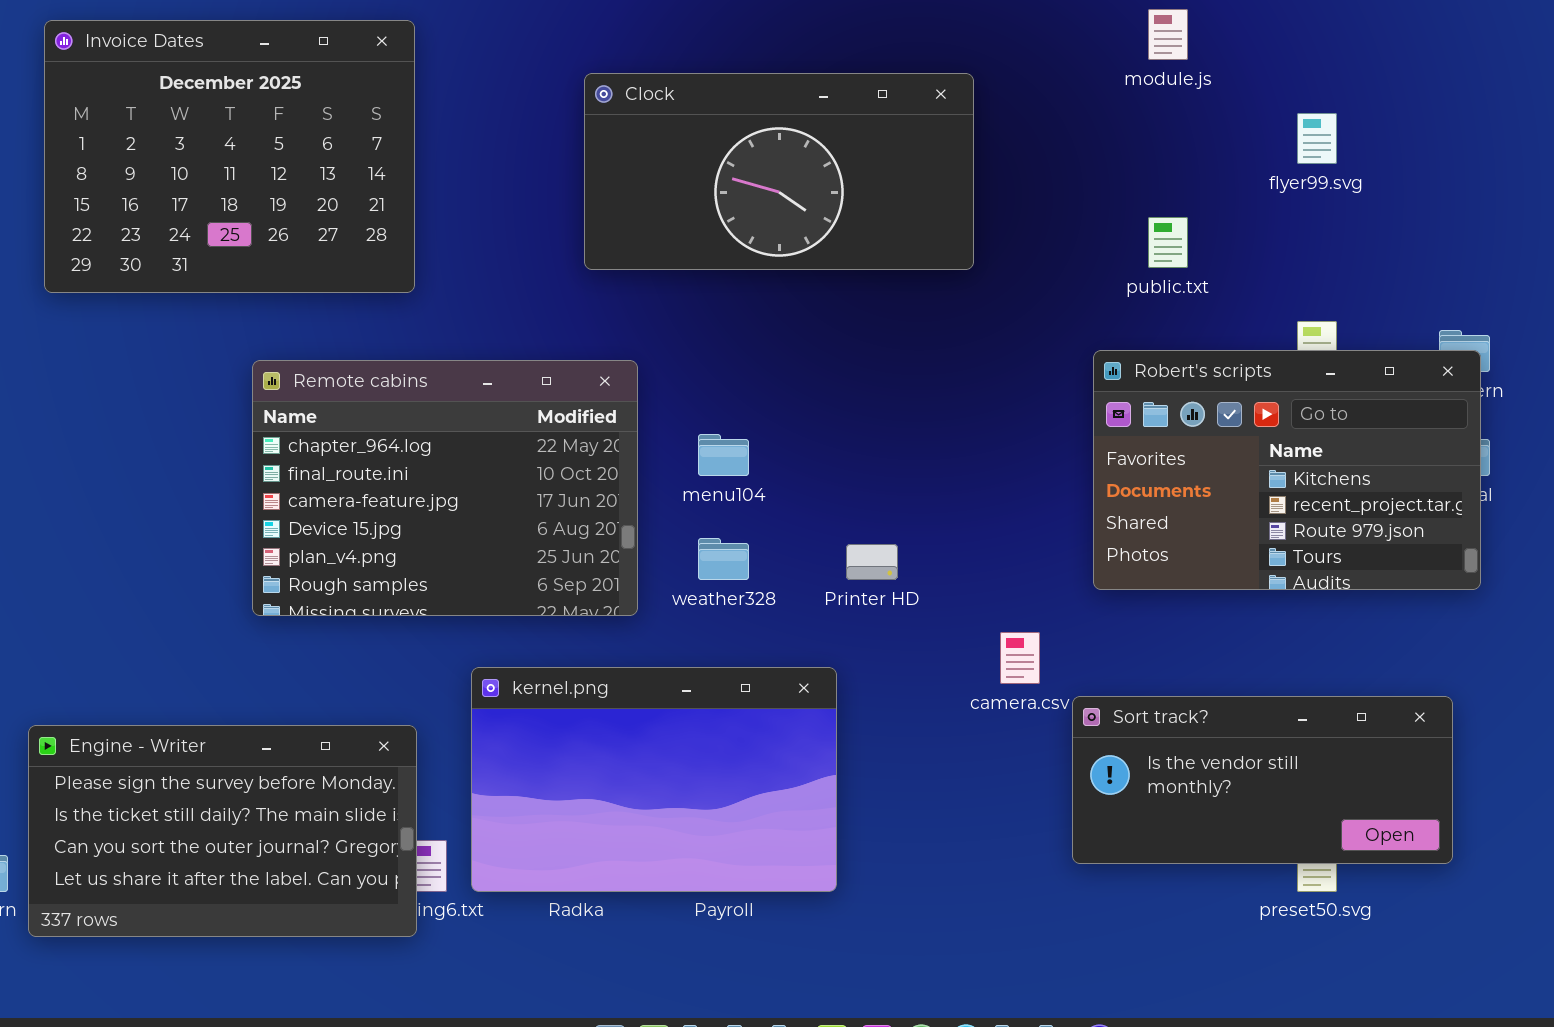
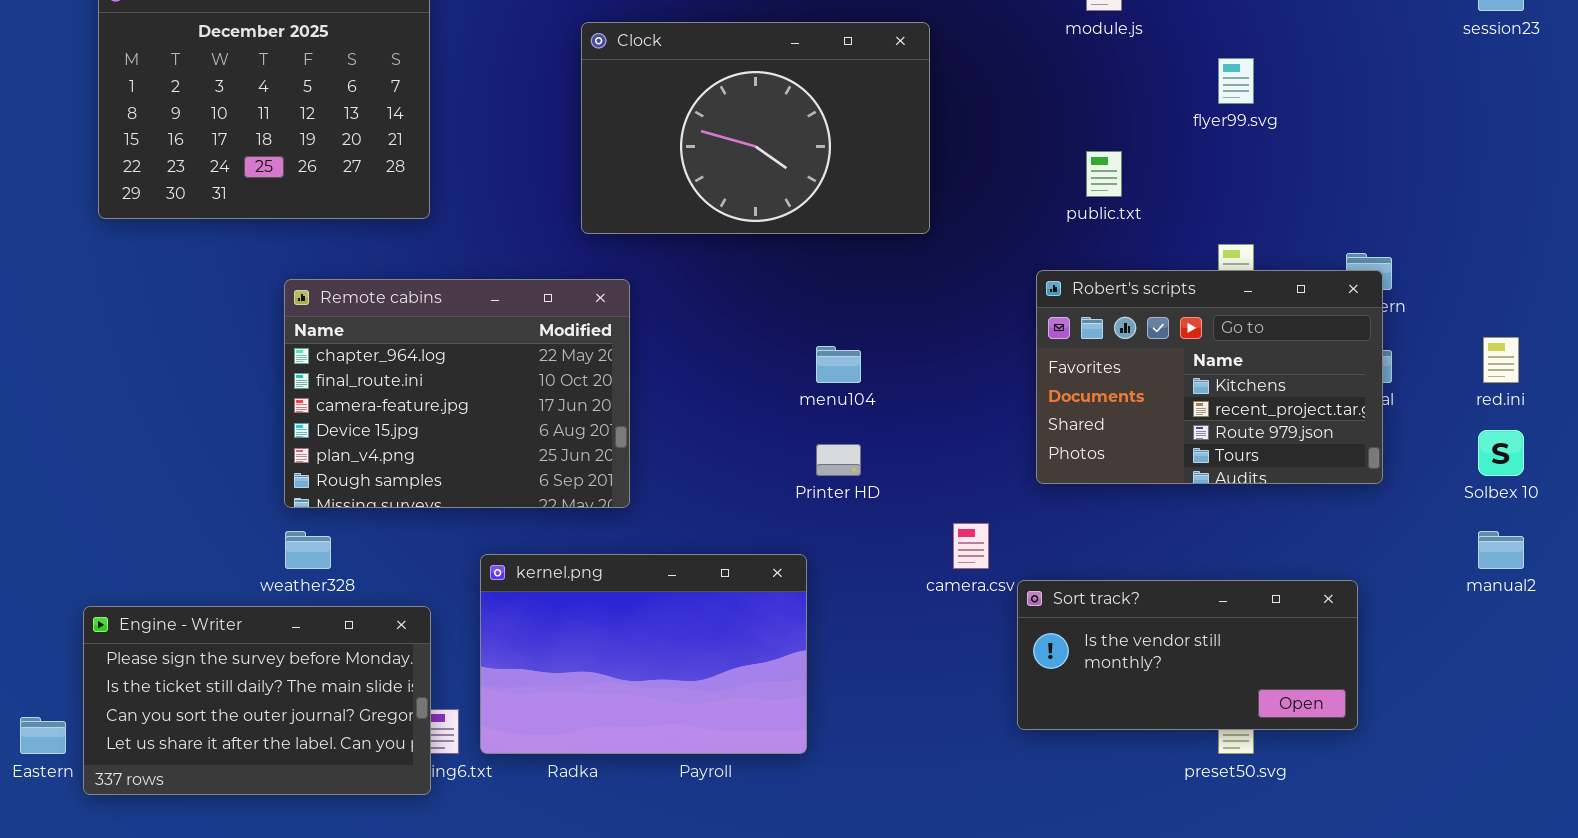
Clock: [584,73,974,270] -> [581,22,930,234], resized
menu104: [698,434,749,476] -> [816,346,861,383], moved
weather328: [698,538,749,580] -> [285,531,331,569], moved

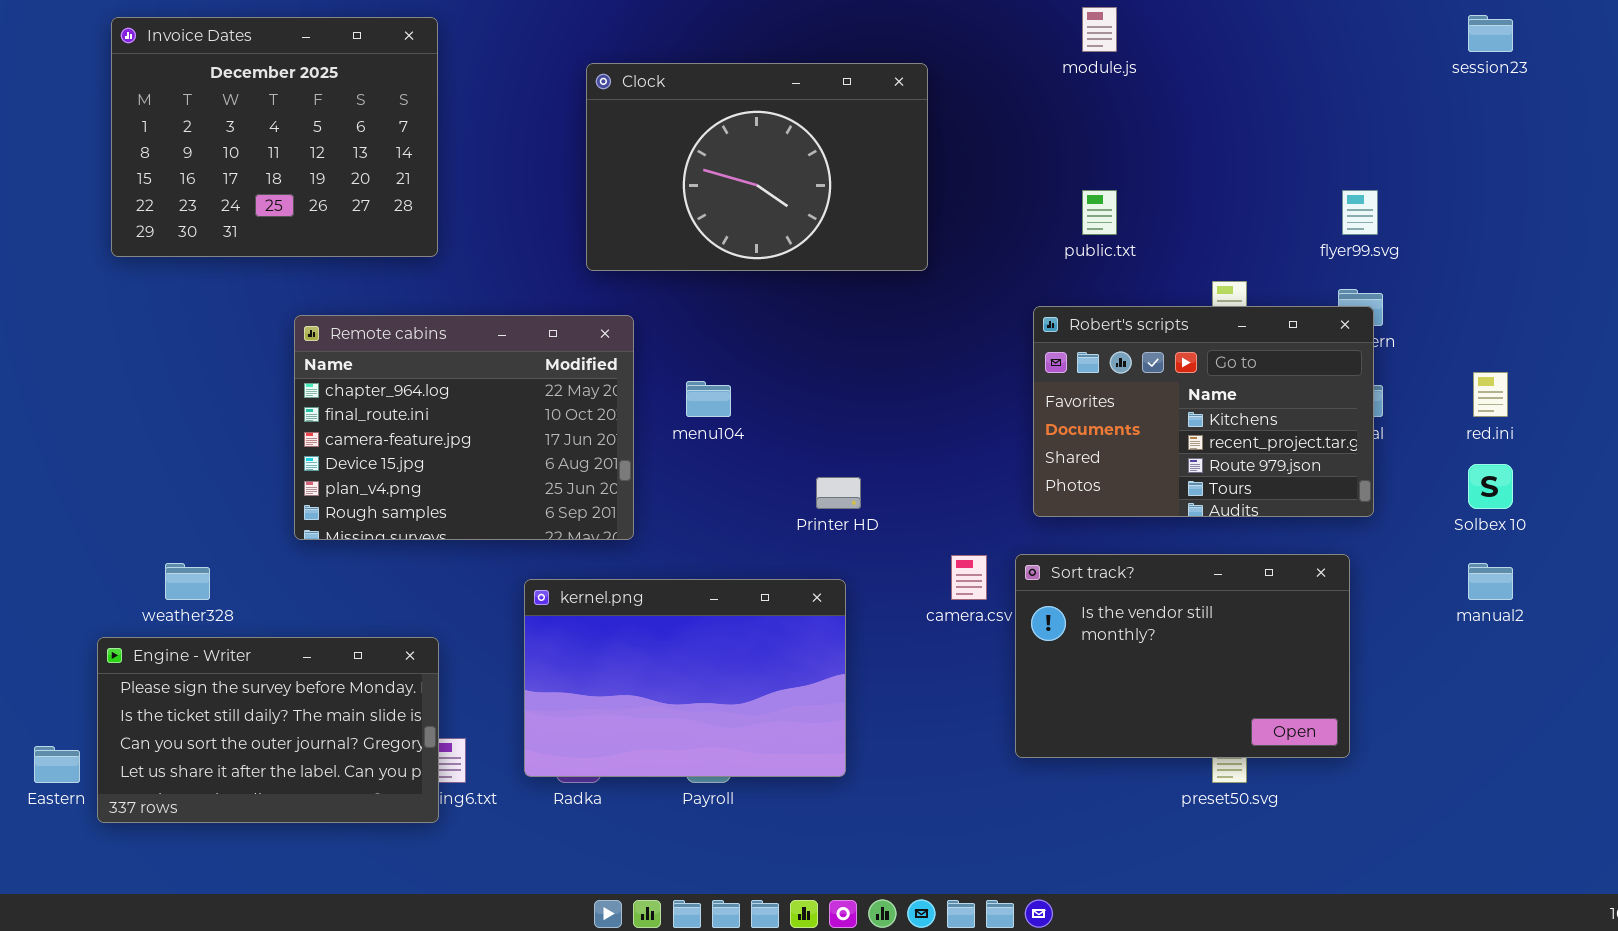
flyer99.svg: [1218,58,1254,104] -> [1342,190,1378,235], moved
menu104: [816,346,861,383] -> [686,381,731,417], moved
weather328: [285,531,331,569] -> [165,563,210,600], moved
kernel.png: [480,554,807,754] -> [524,579,846,777], moved
Sort track?: [1017,580,1358,730] -> [1015,554,1350,758], resized

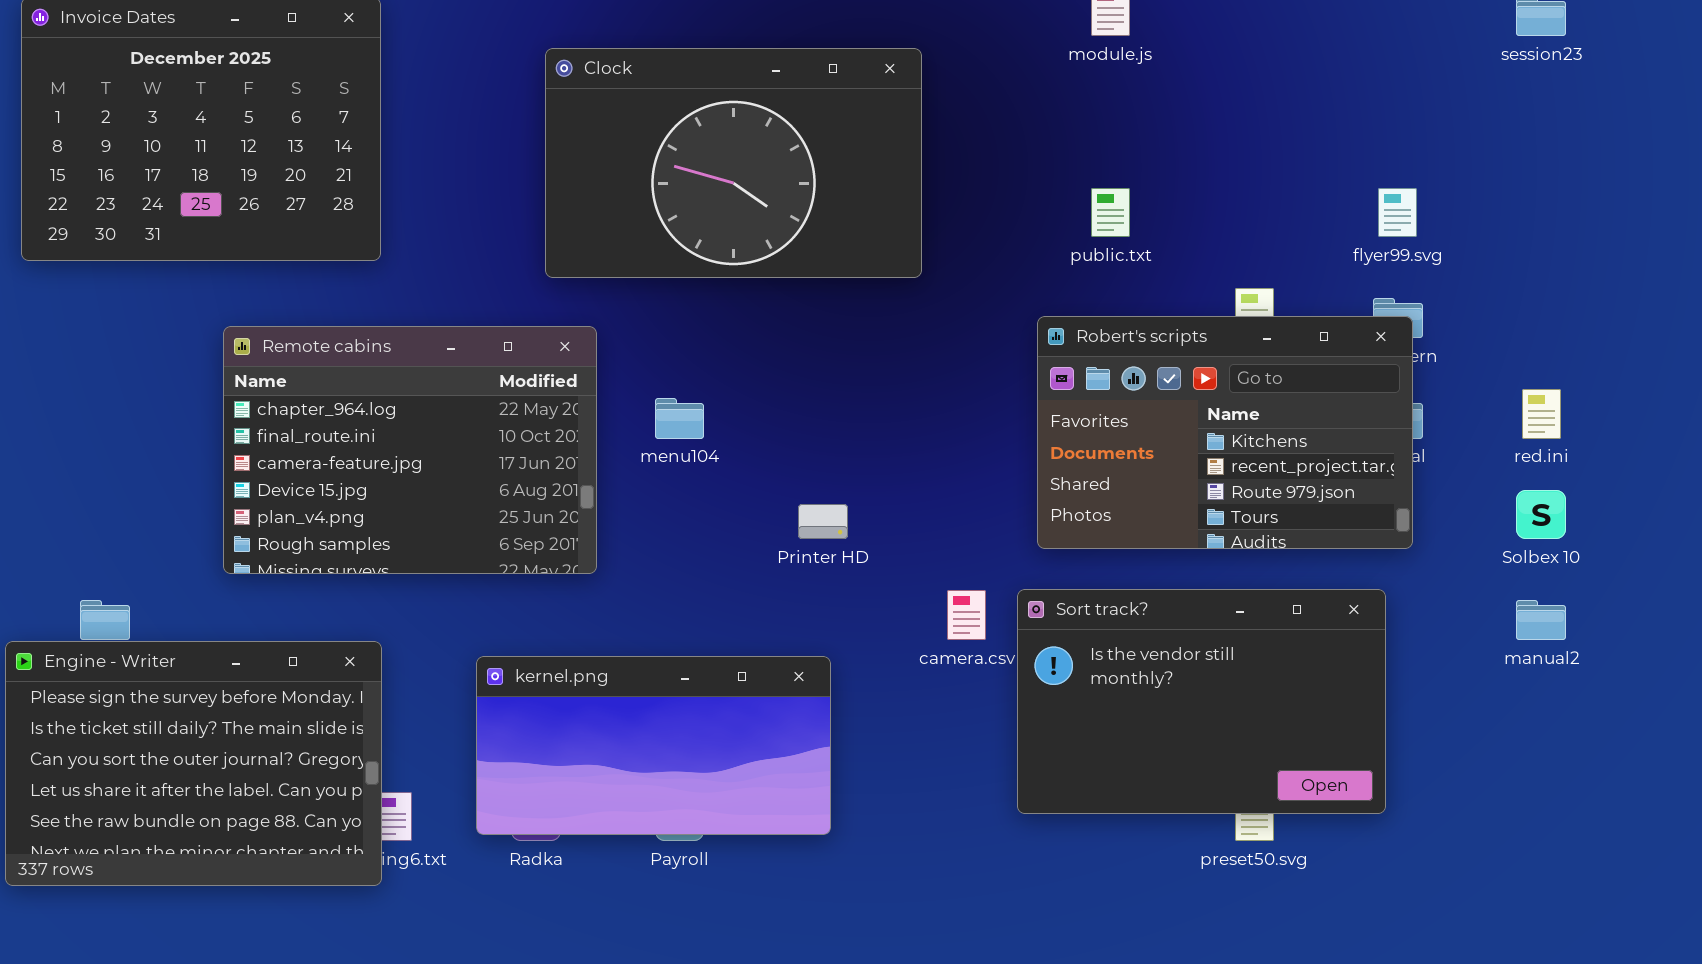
kernel.png: [524,579,846,777] -> [476,656,831,835], resized
Engine - Writer: [97,637,439,823] -> [5,641,382,886], resized

